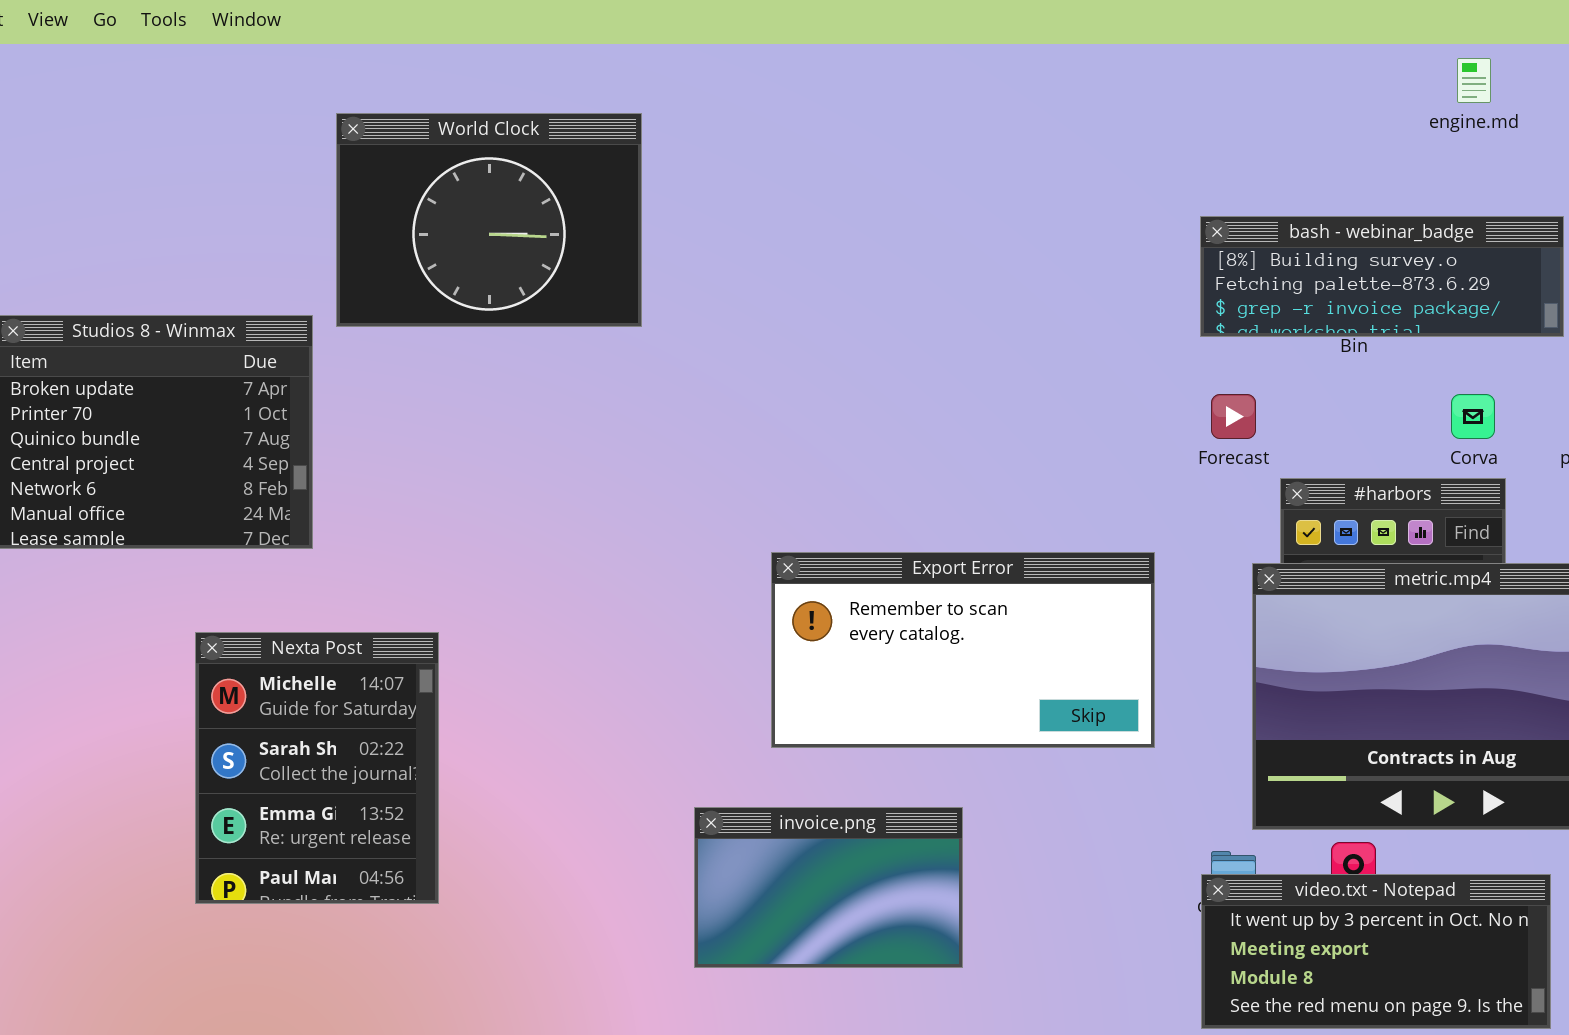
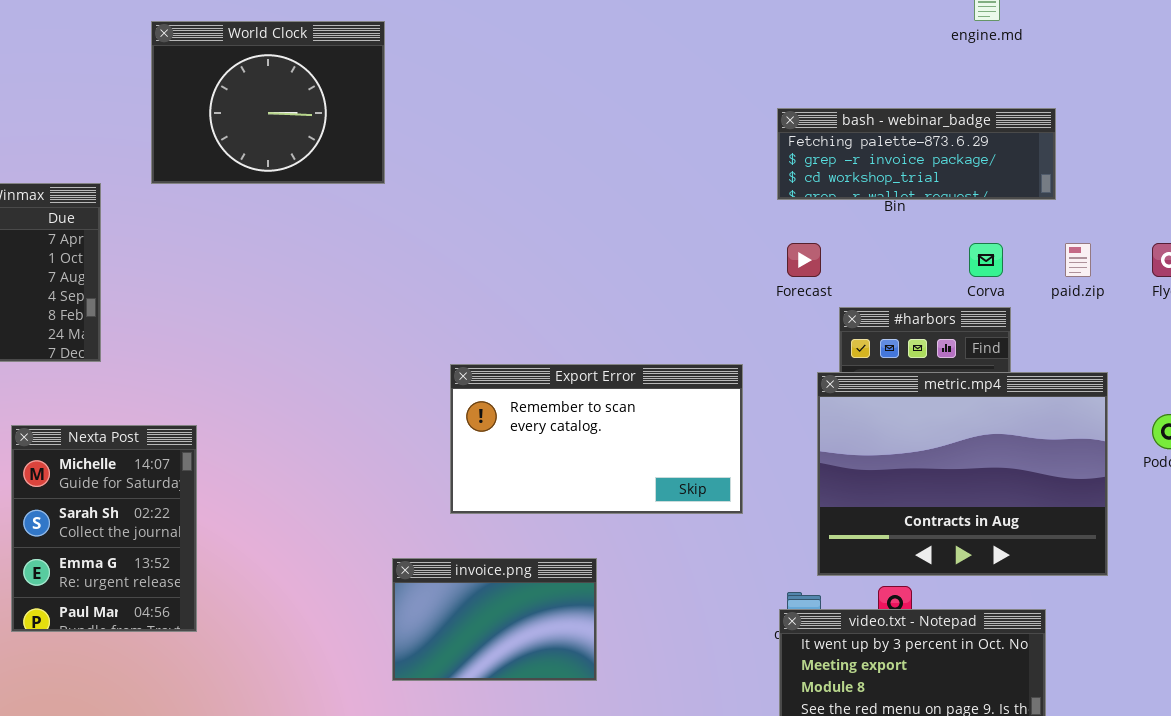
World Clock: [336,113,642,327] -> [151,21,385,184], moved
bash - webinar_badge: [1200,216,1564,337] -> [777,108,1056,200], scrolled down 1 row

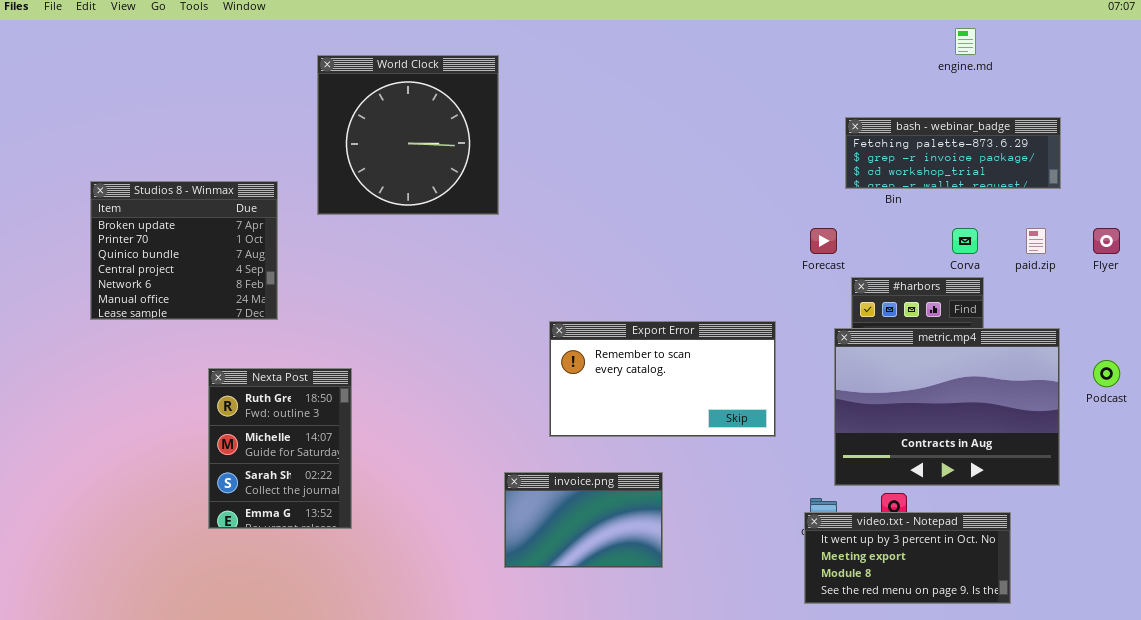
World Clock: [151,21,385,184] -> [317,55,499,215], resized
bash - webinar_badge: [777,108,1056,200] -> [845,117,1061,189], moved
Nexta Post: [11,425,197,632] -> [208,368,352,529], scrolled up 1 row

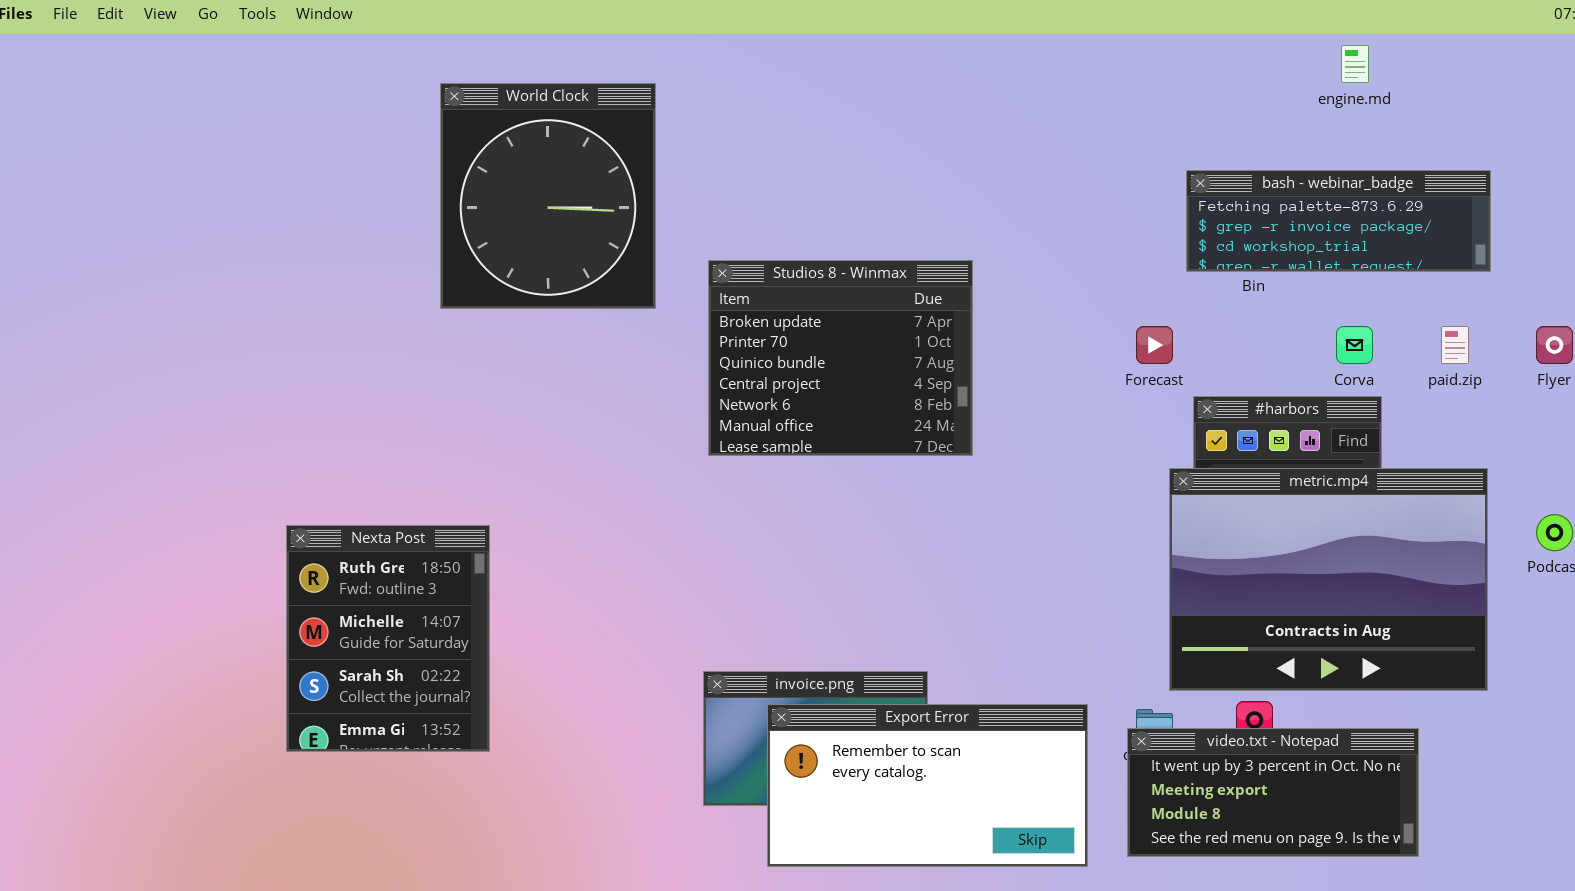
World Clock: [317,55,499,215] -> [440,83,656,309], resized
Studios 8 - Winmax: [90,181,278,320] -> [708,260,973,456], moved
Export Error: [549,321,776,437] -> [767,704,1088,867], moved

